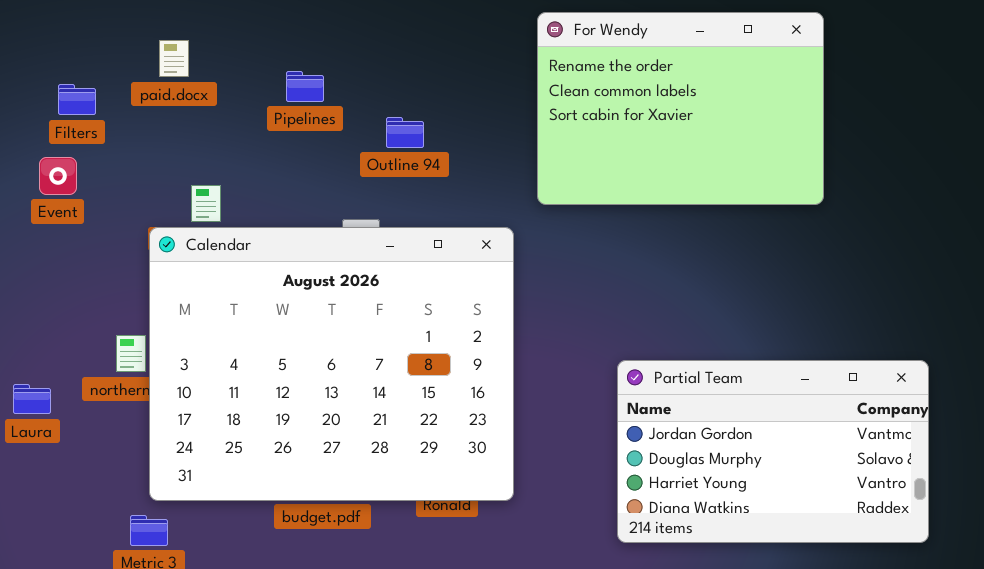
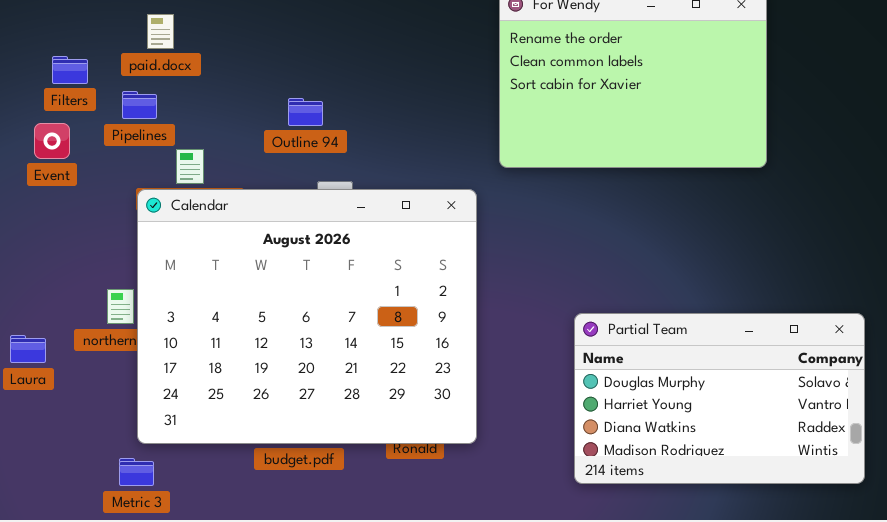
Pipelines: [286,71,324,102] -> [122,91,157,119], moved
Outline 94: [386,117,424,148] -> [288,98,323,126], moved
Partial Team: [617,360,929,543] -> [574,313,865,484], scrolled down 1 row

